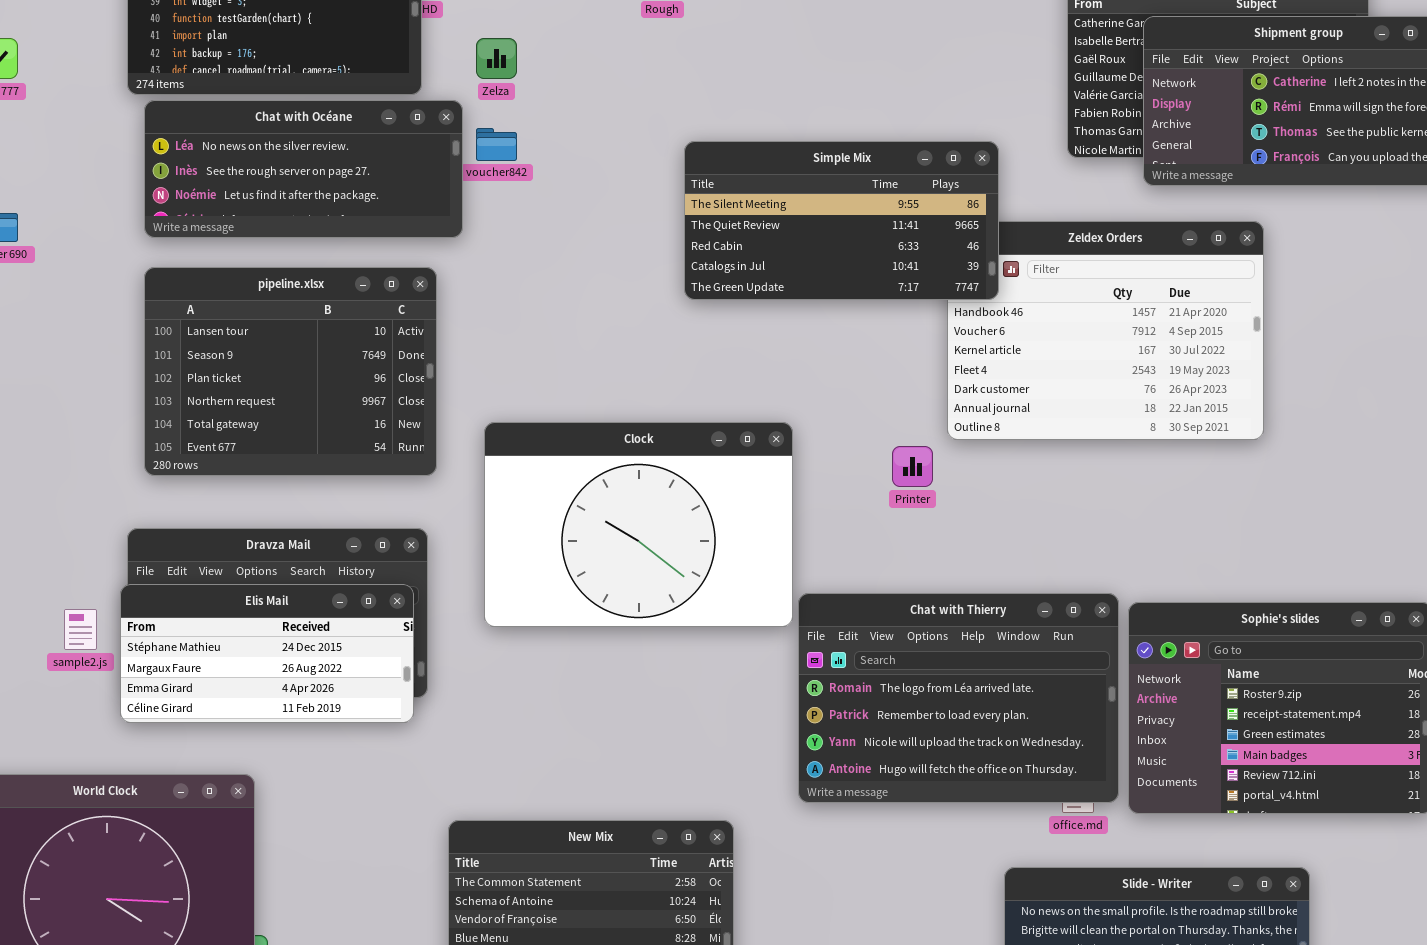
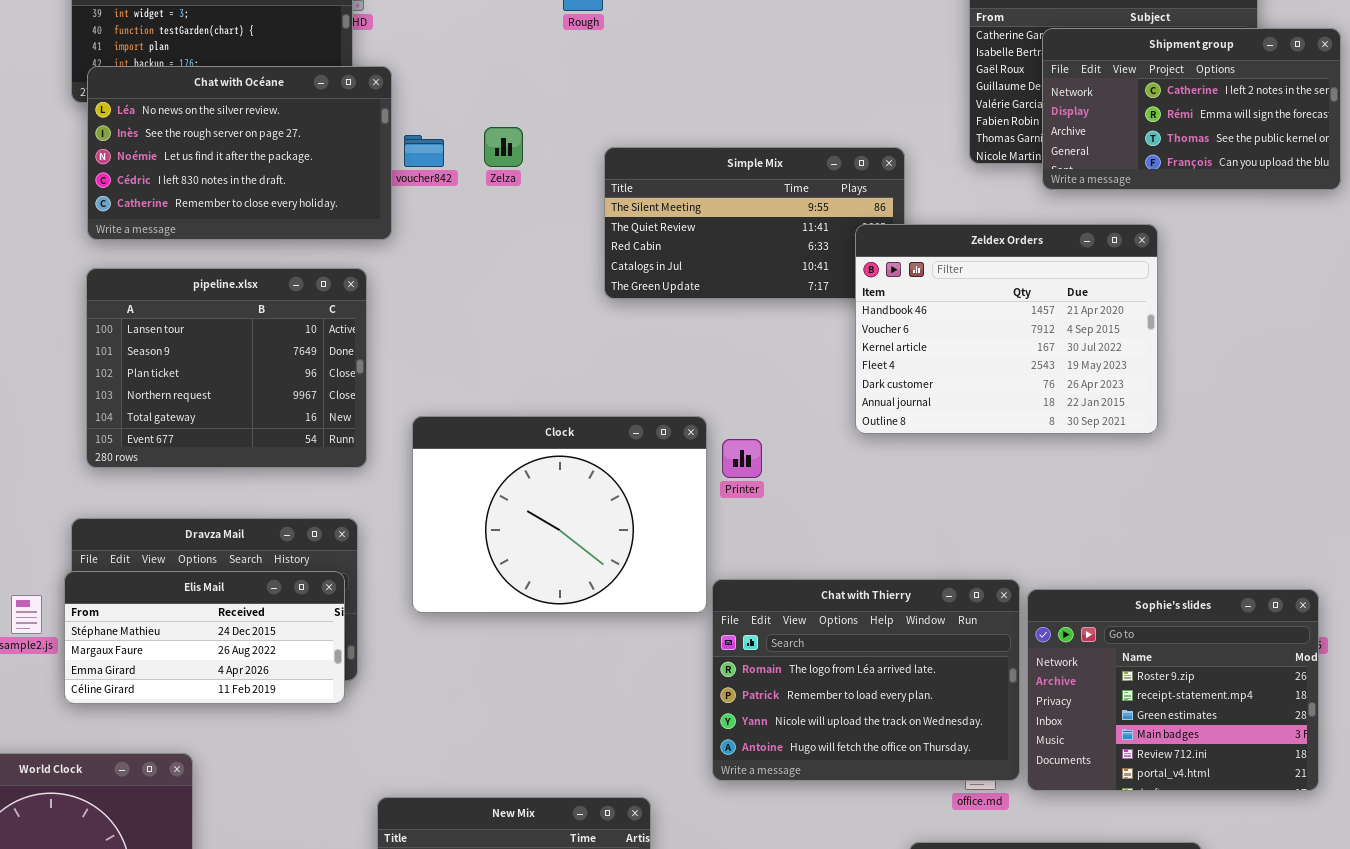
Zelza: [476,38,517,79] -> [484,127,523,167], moved
Chat with Océane: [144,100,463,238] -> [87,66,392,240], resized
Zeldex Orders: [947,221,1264,440] -> [855,224,1158,434], raised
Printer: [892,446,933,487] -> [722,439,762,478], moved

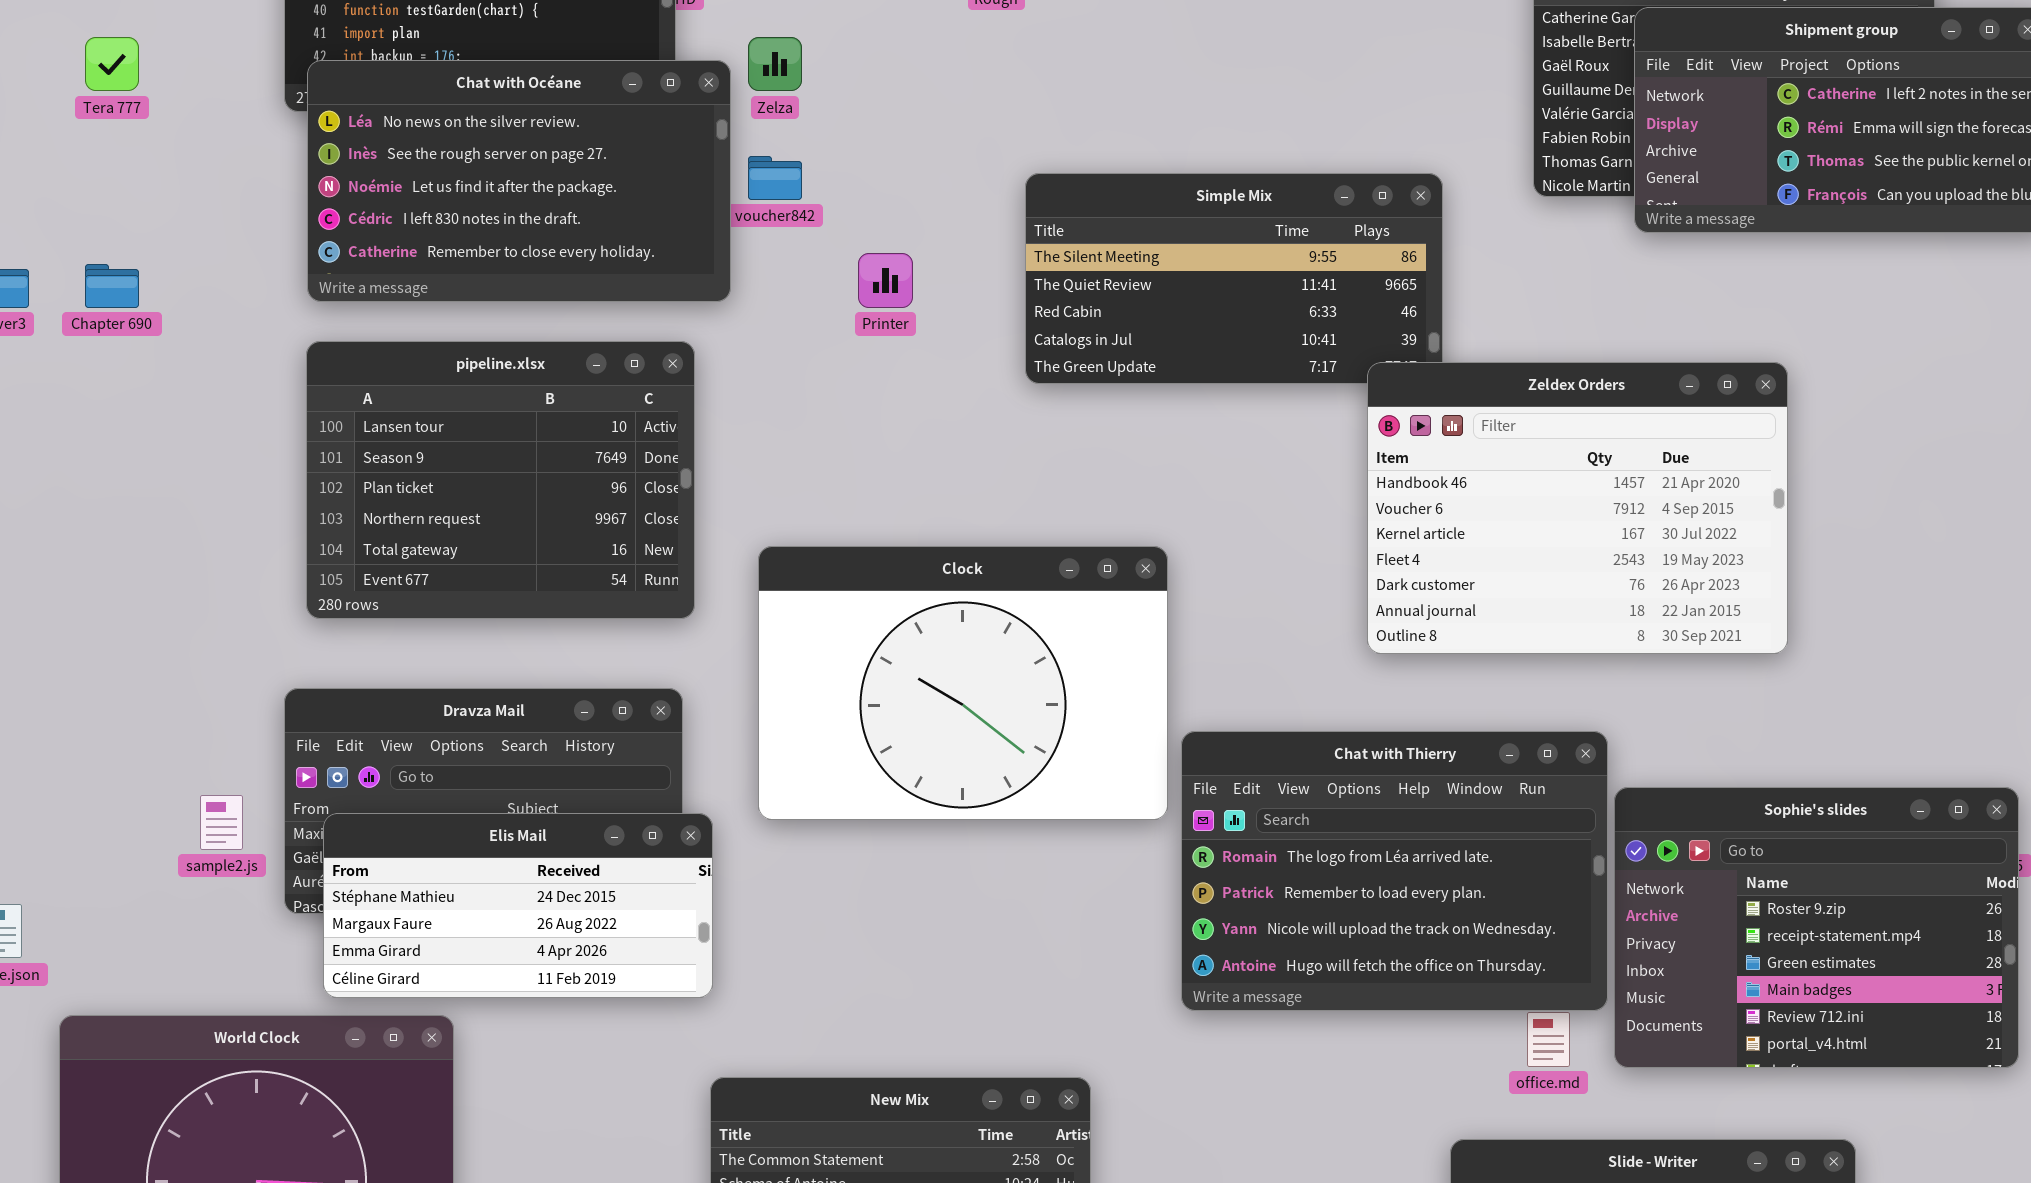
Zelza: [484,127,523,167] -> [748,37,802,91], moved
Zeldex Orders: [855,224,1158,434] -> [1367,362,1788,654], moved
Printer: [722,439,762,478] -> [858,253,913,308], moved
Elis Mail: [64,571,345,704] -> [323,813,713,998], moved
Chat with Thierry: [712,579,1020,781] -> [1181,731,1608,1011], moved

